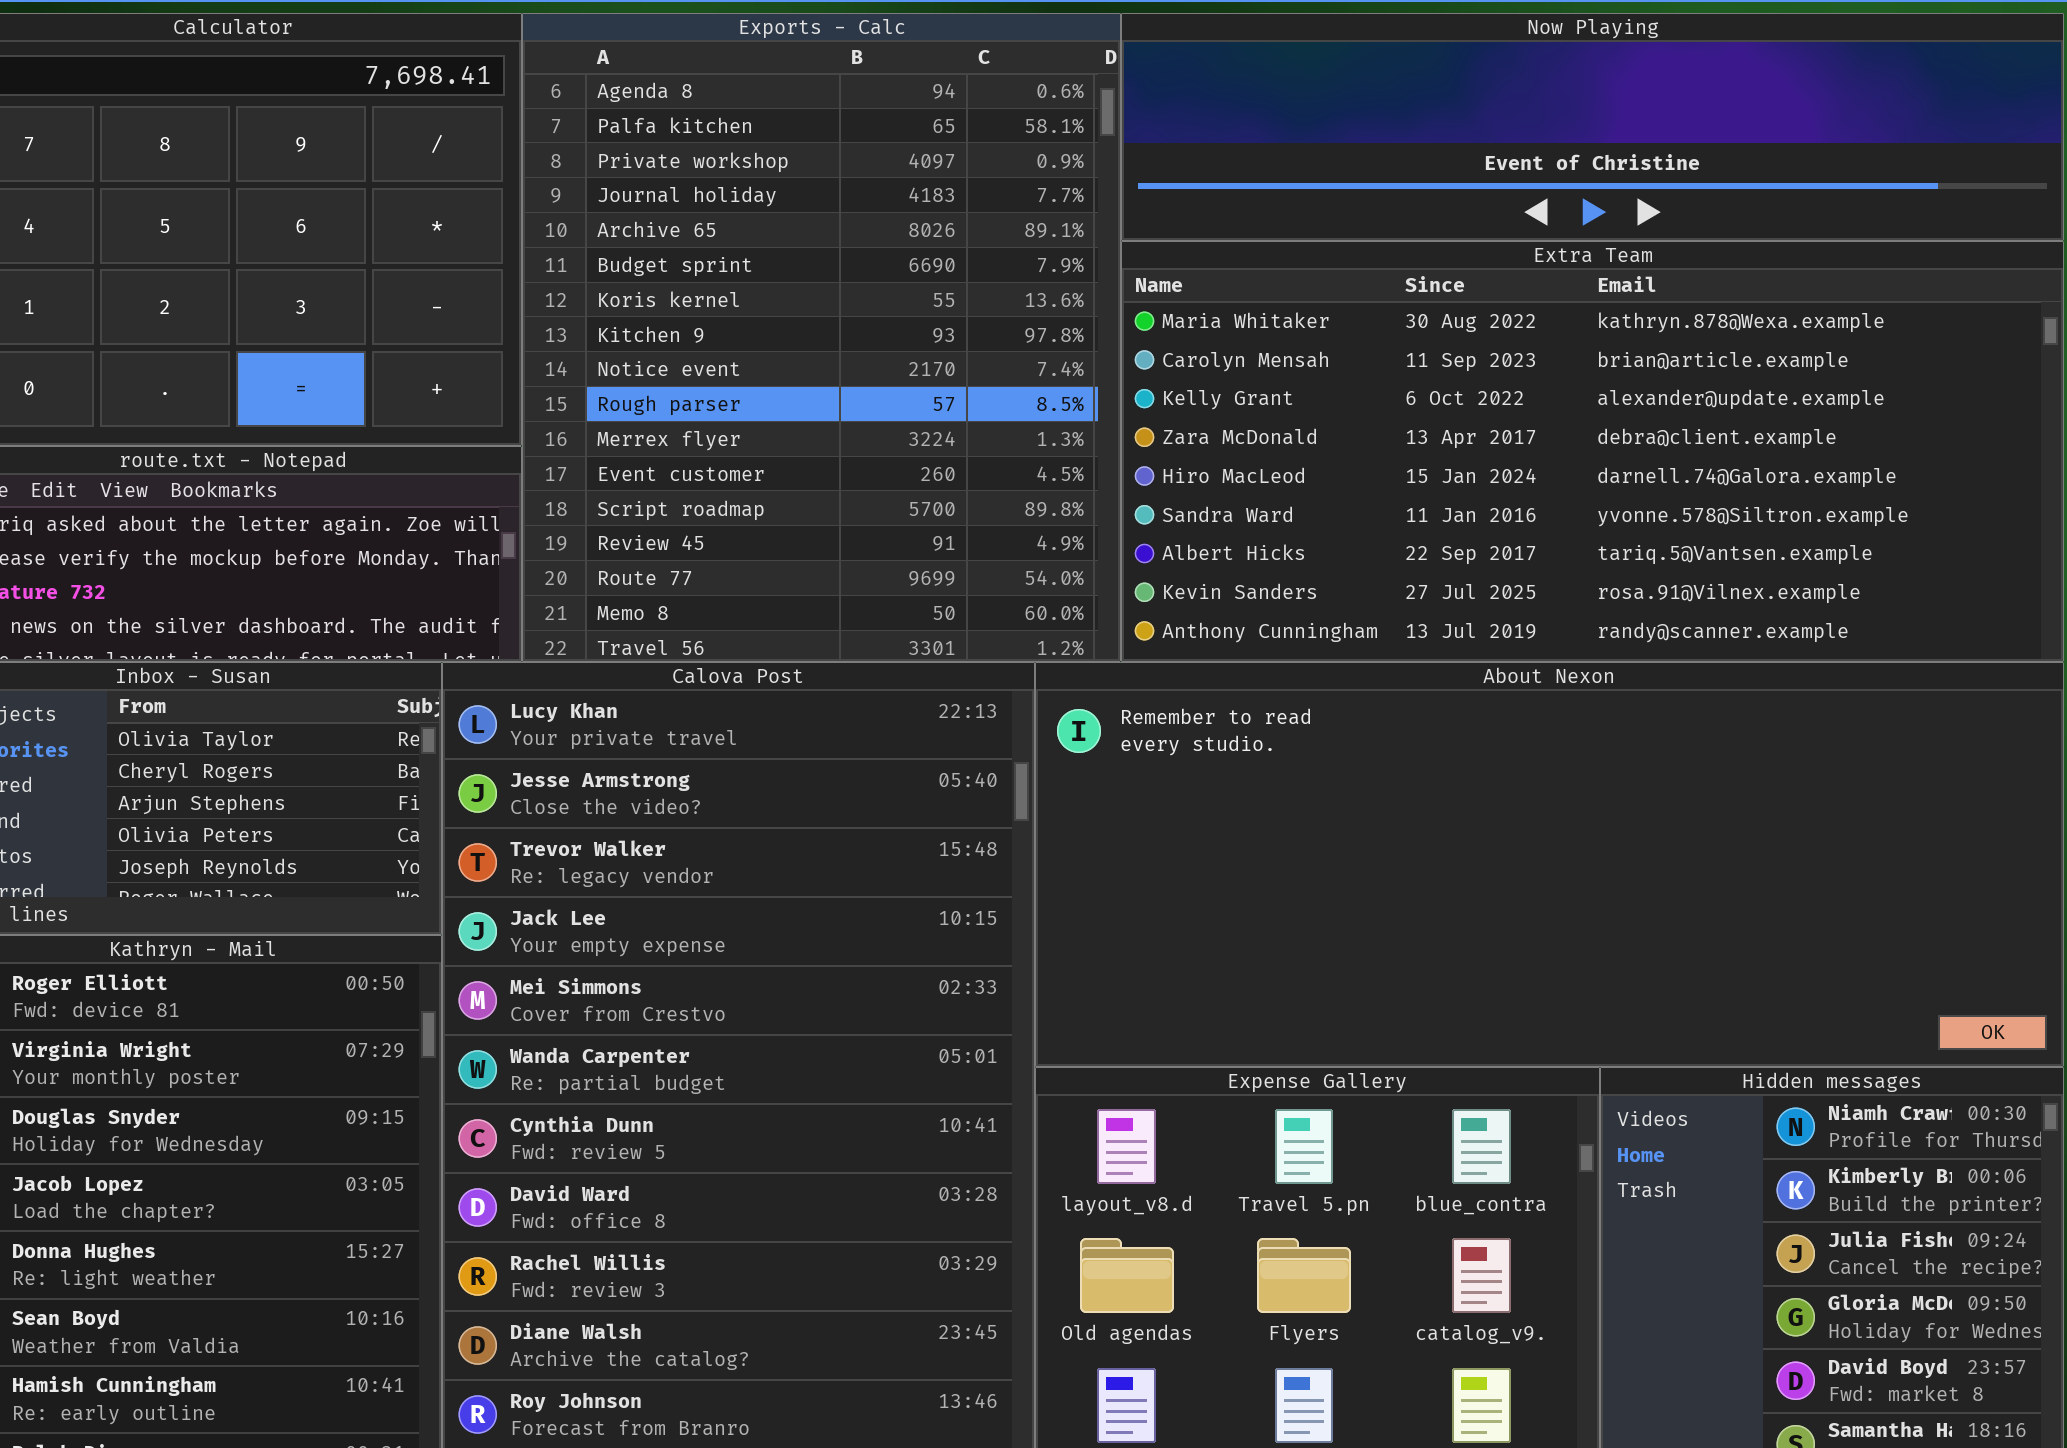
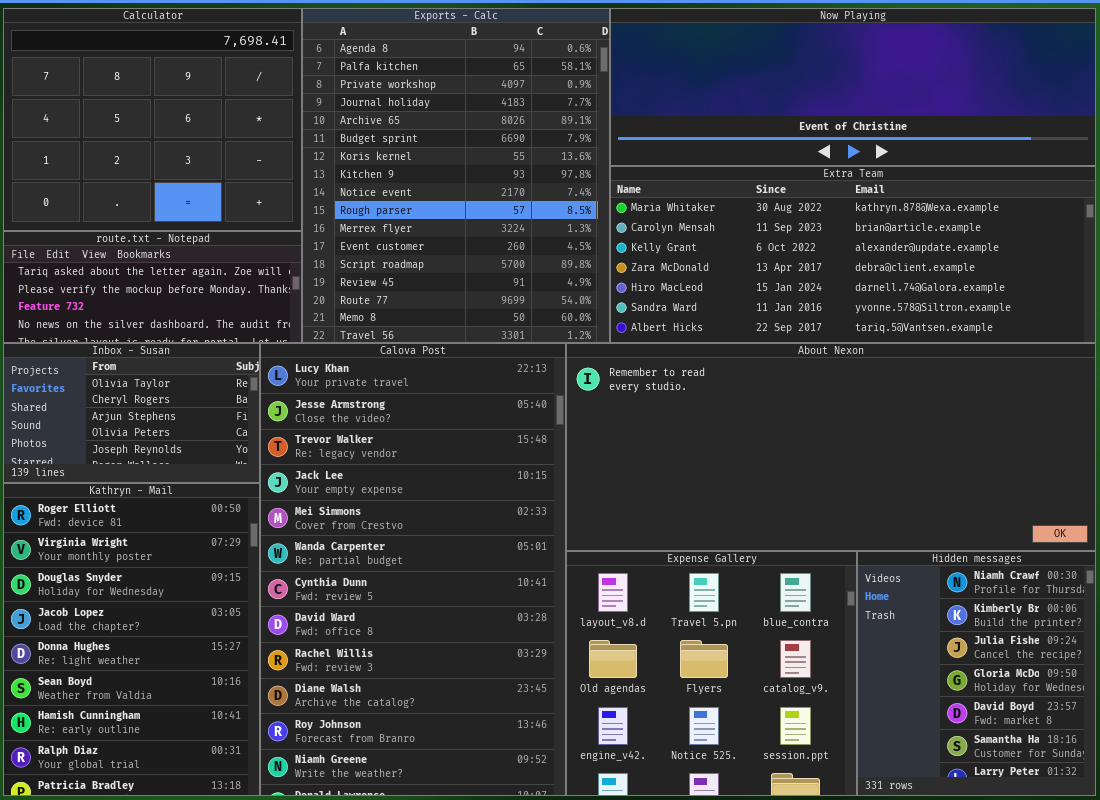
Now Playing: [1121,13,2064,241] -> [610,8,1096,166], resized
Extra Team: [1121,241,2064,662] -> [610,166,1096,343], resized

